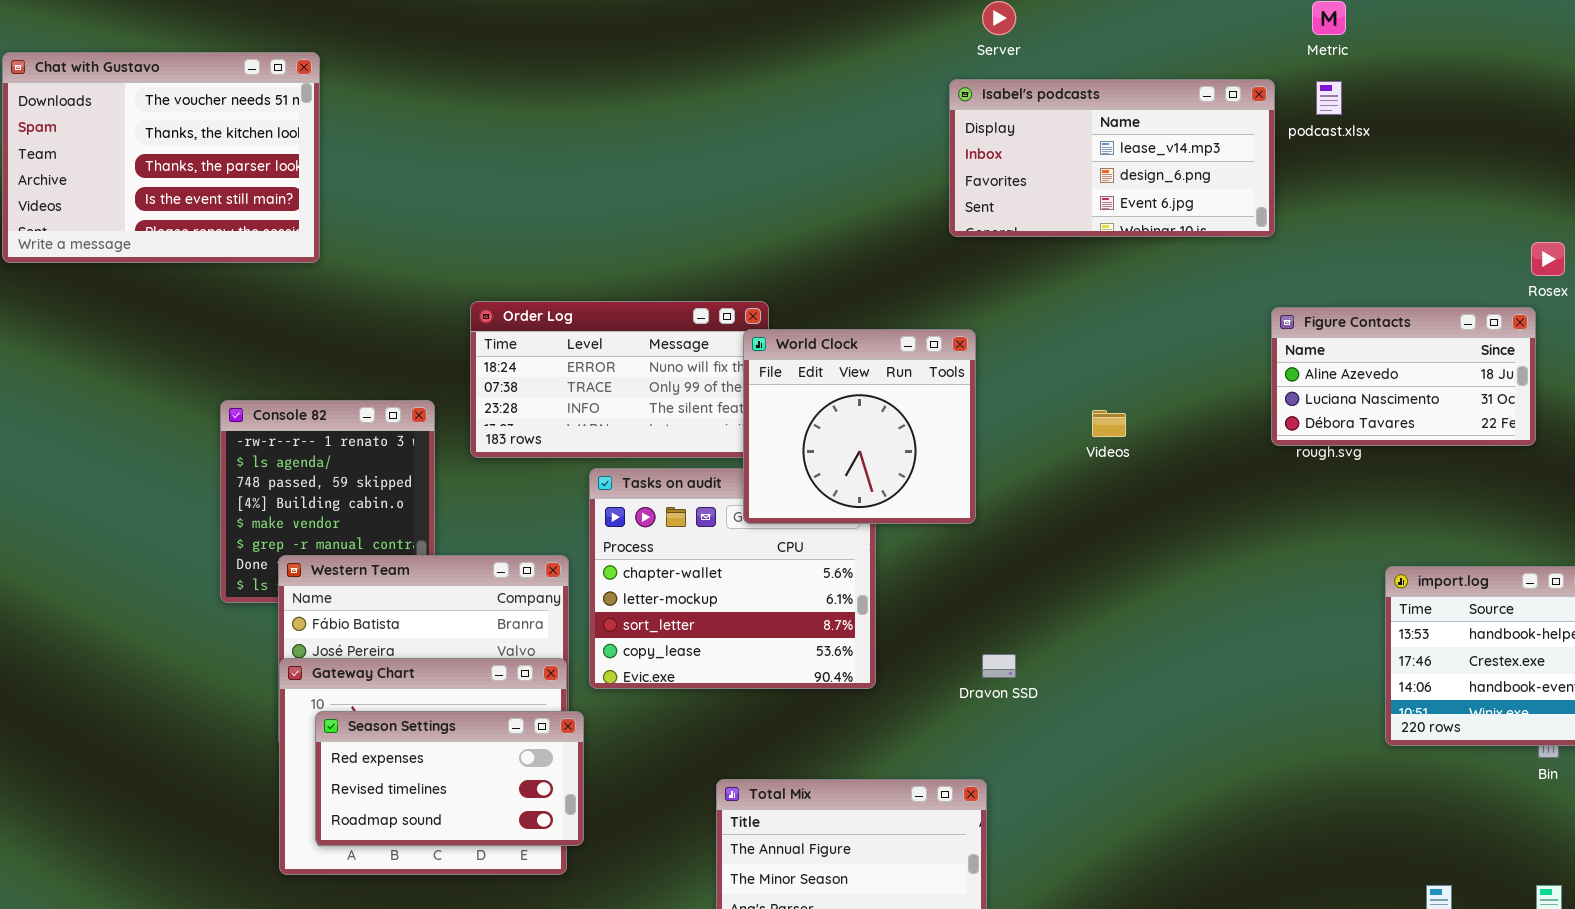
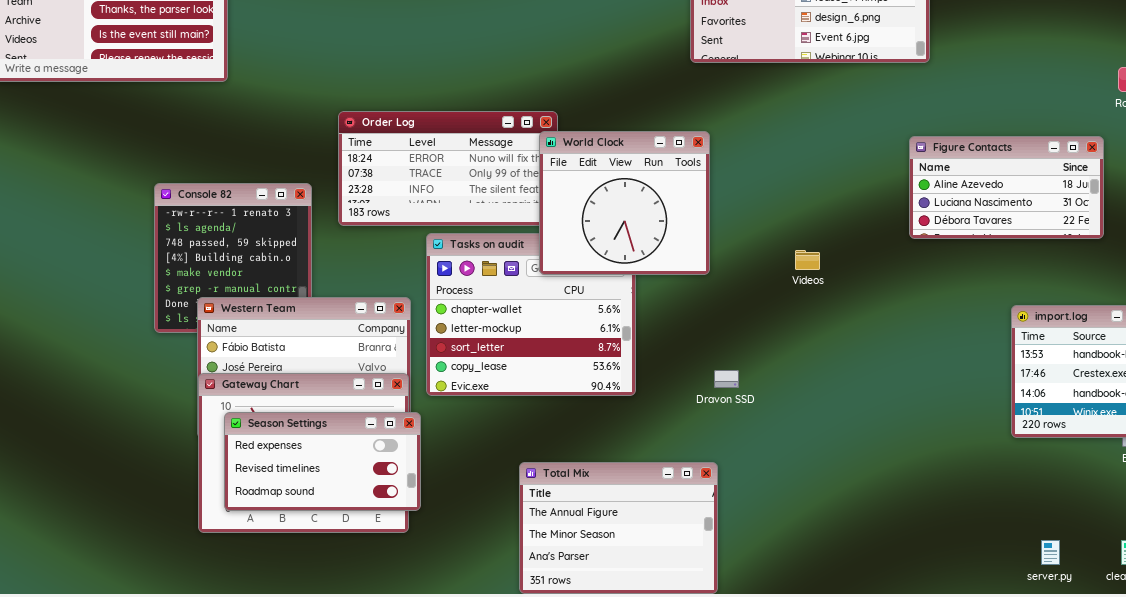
Figure Contacts: [1271,307,1536,446] -> [909,136,1104,239], moved
Videos: [1092,410,1126,437] -> [795,250,820,270], moved

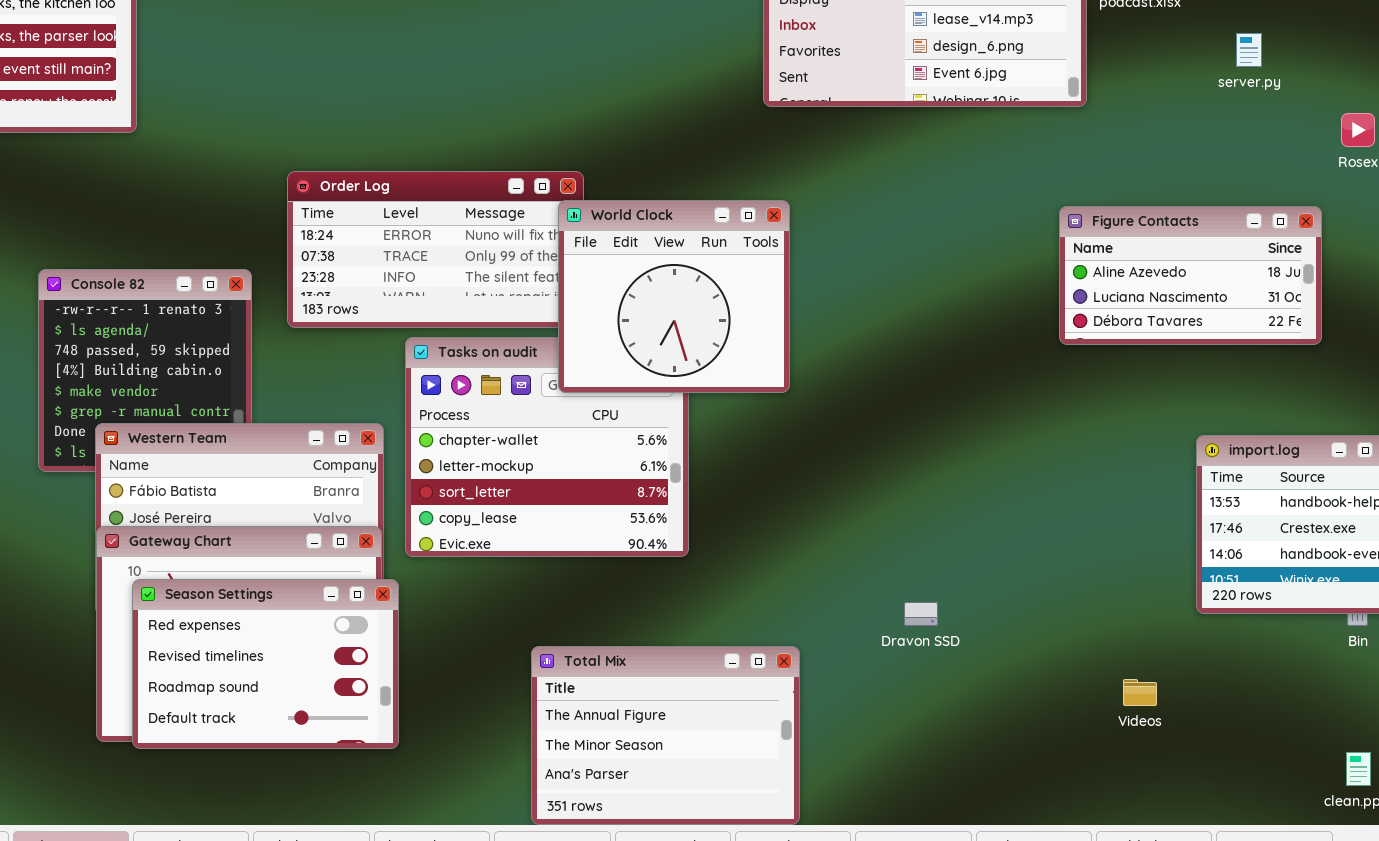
Videos: [795,250,820,270] -> [1123,679,1157,706], moved
Dravon SSD: [714,370,739,388] -> [904,602,938,626], moved
Season Settings: [224,412,421,511] -> [132,579,399,749], resized
server.py: [1041,540,1060,565] -> [1236,33,1262,67], moved

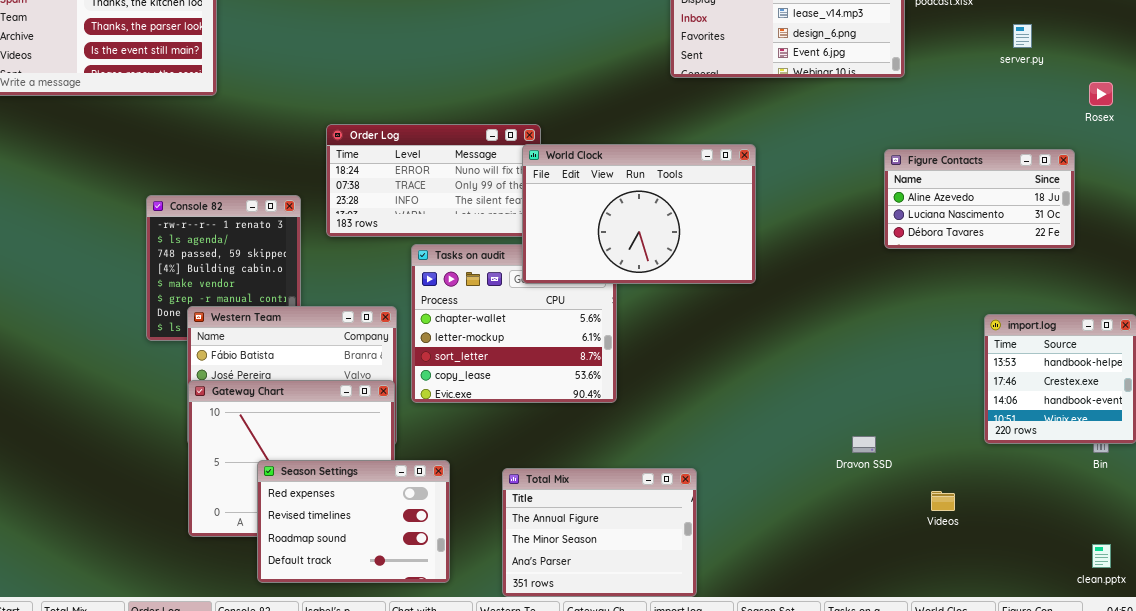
World Clock: [558,200,790,393] -> [522,144,756,284], resized
Season Settings: [132,579,399,749] -> [257,460,450,583], moved
Dravon SSD: [904,602,938,626] -> [852,436,876,453], moved

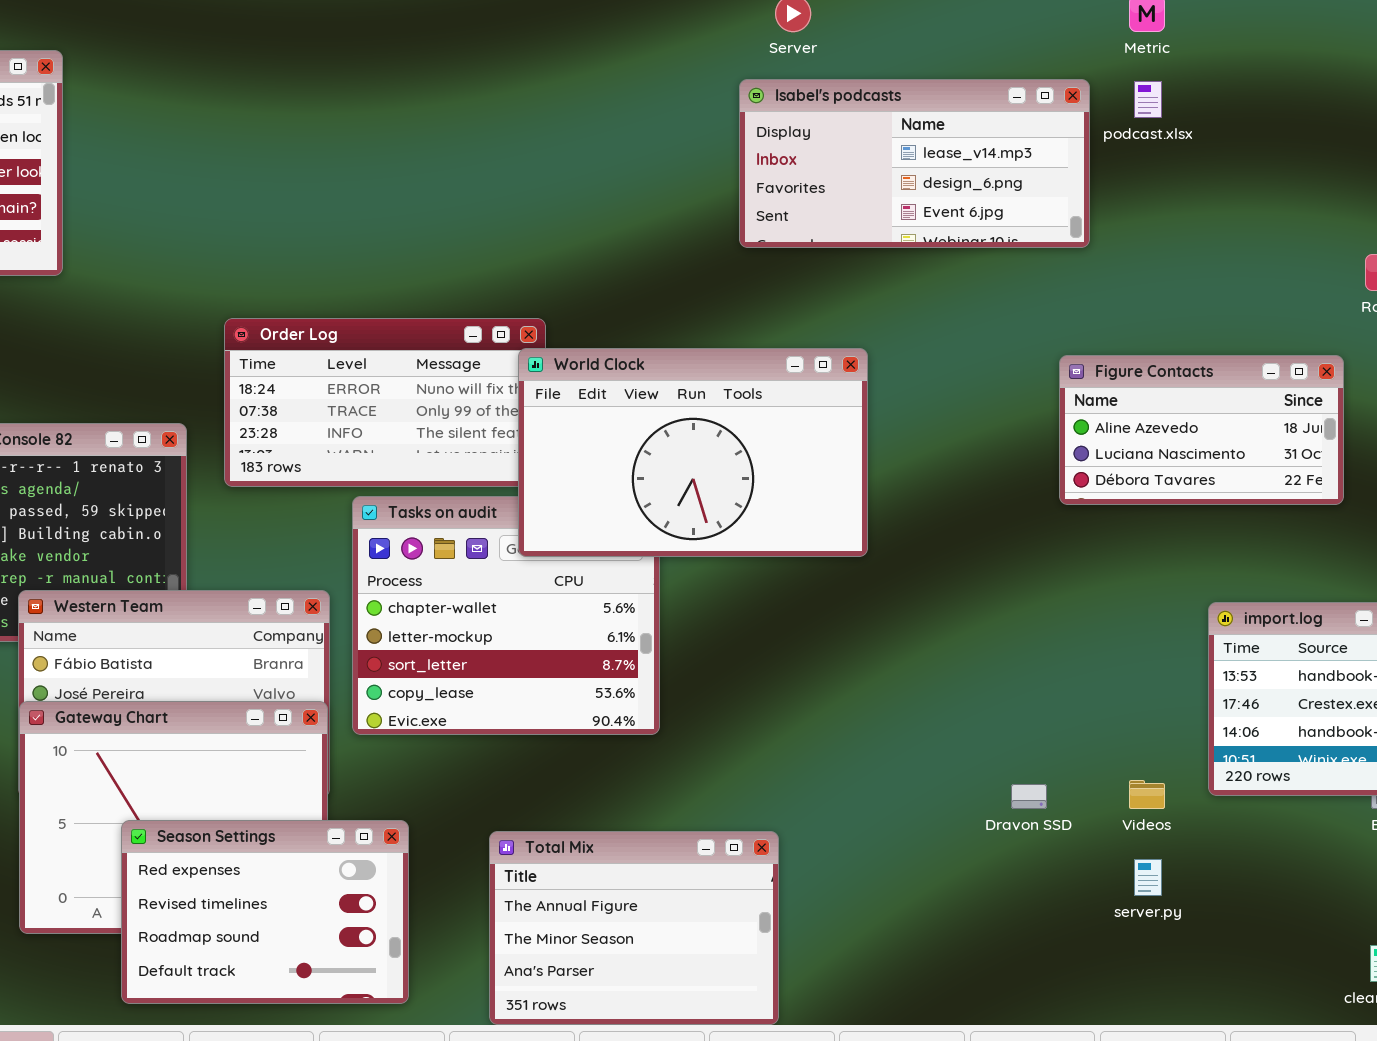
server.py: [1013,24,1032,48] -> [1134,859,1162,896], moved
Videos: [931,491,955,511] -> [1129,780,1165,809], moved

